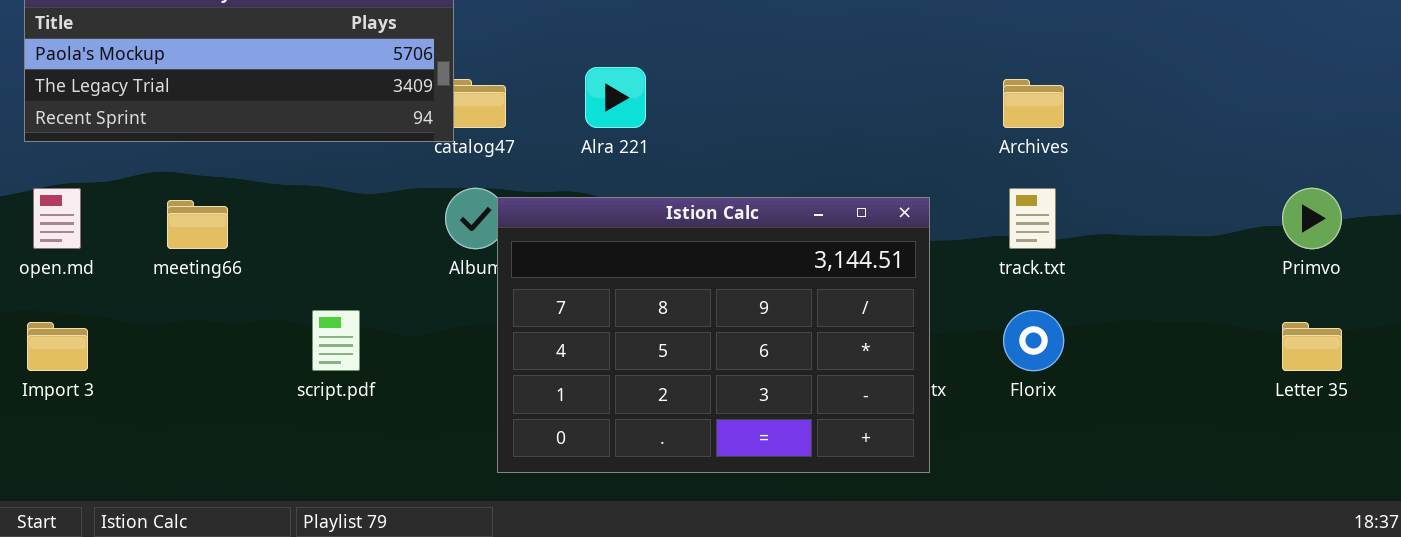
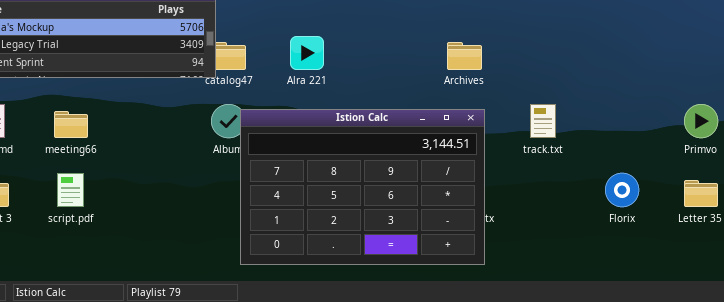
Archives: [1003,79,1064,128] -> [447,42,482,70], moved
script.pdf: [312,310,360,371] -> [57,173,84,207], moved
Florix: [1003,310,1064,371] -> [605,173,639,207], moved

